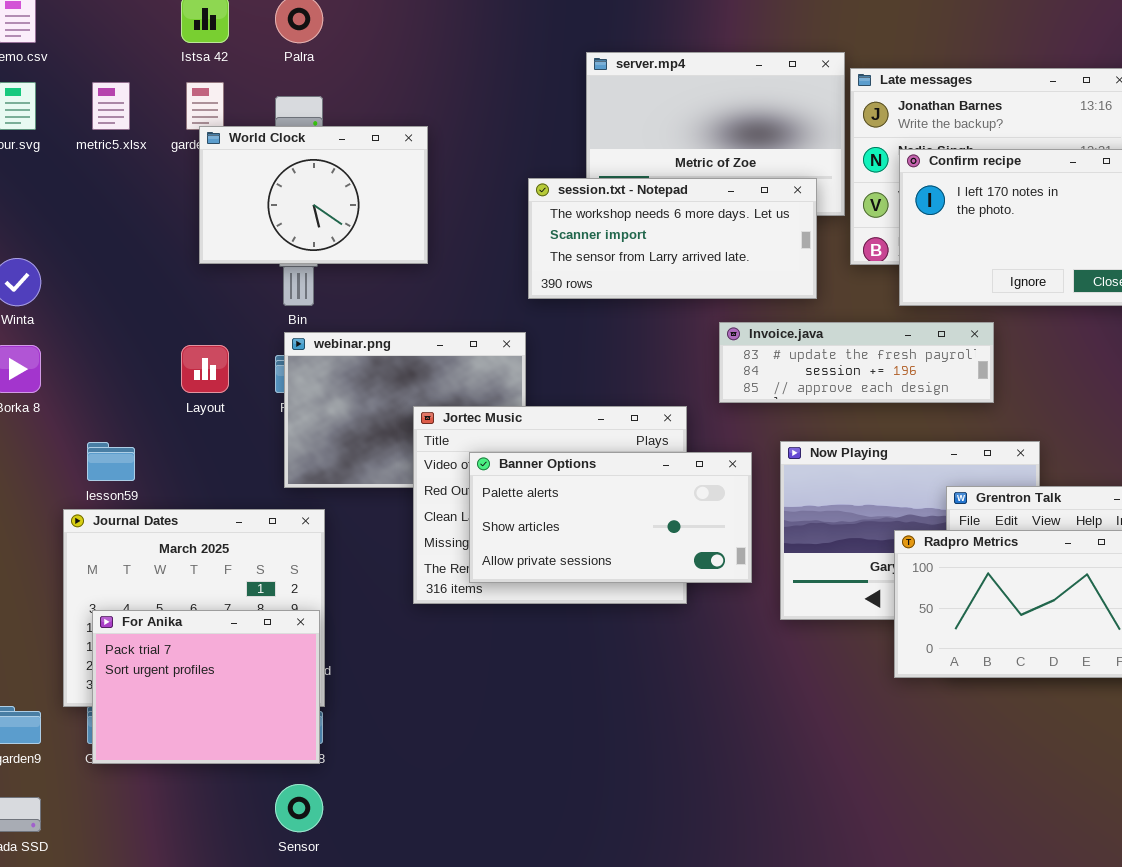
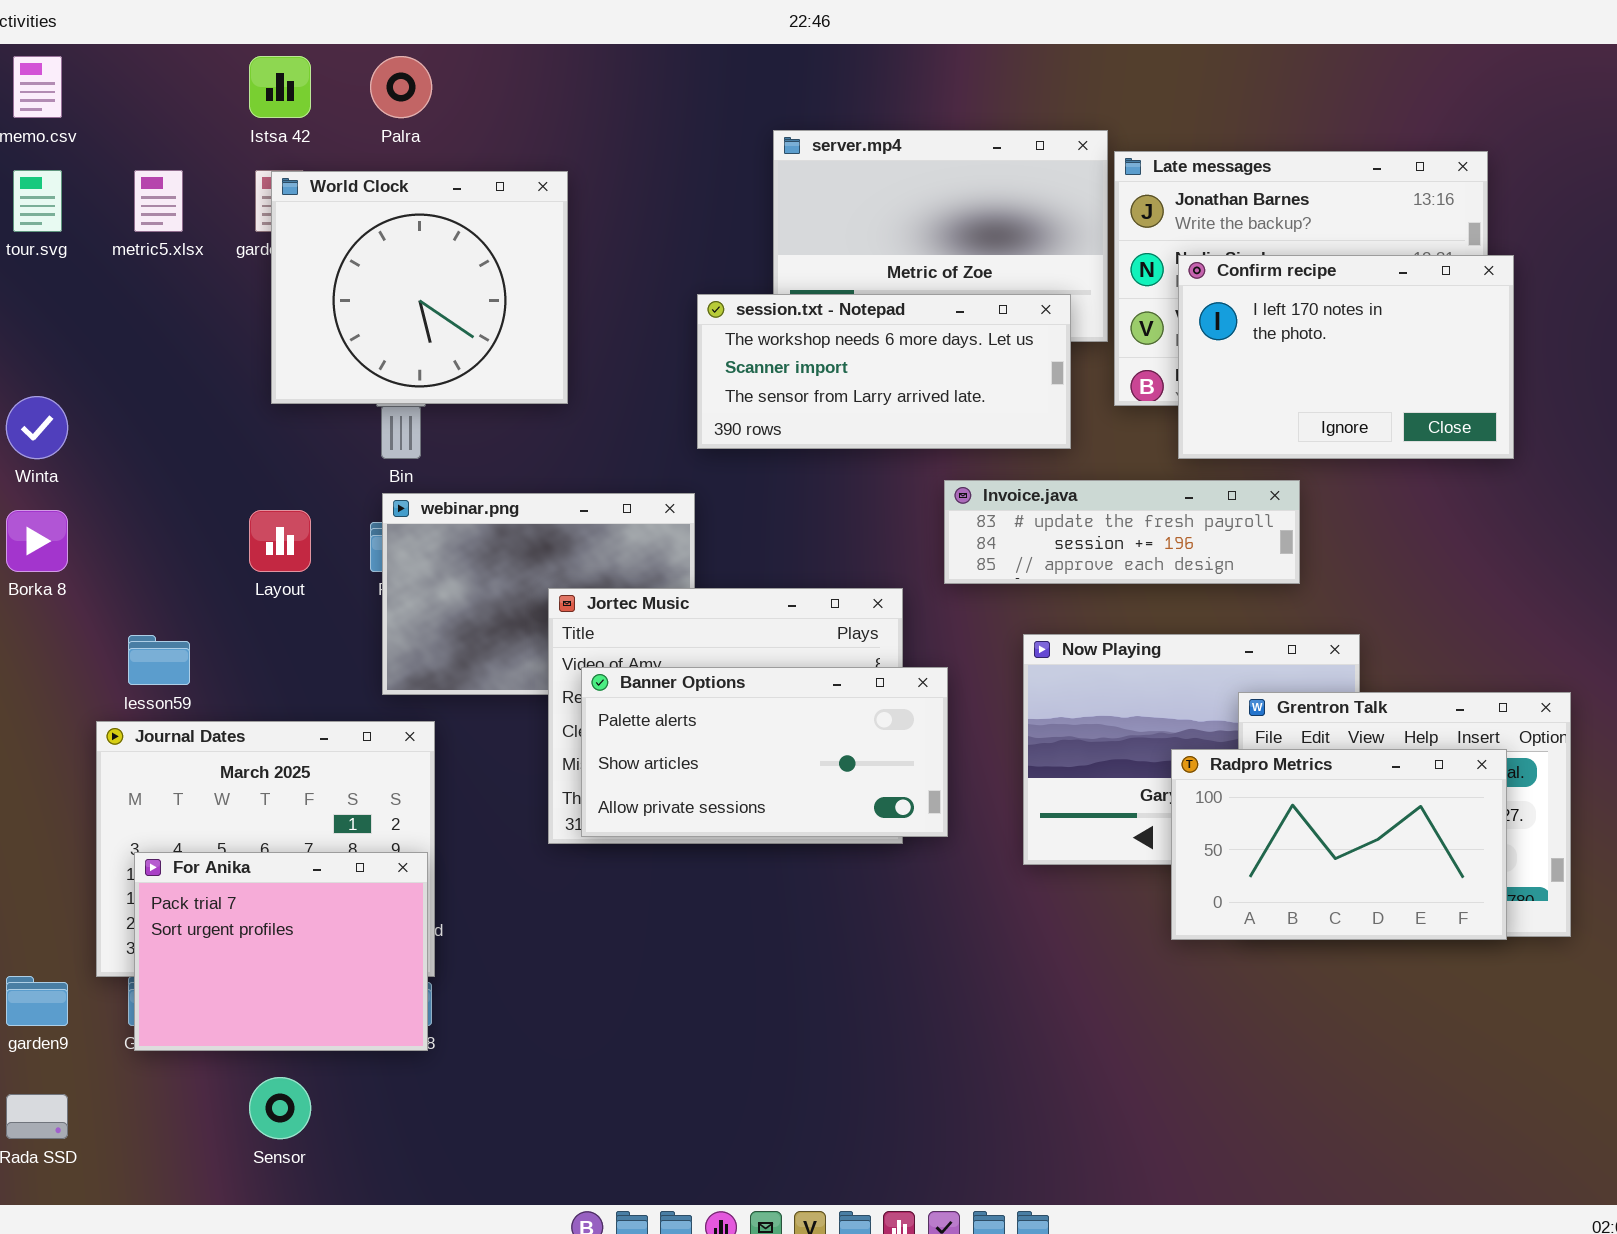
World Clock: [199,126,428,264] -> [271,171,568,404], resized
Banner Options: [469,452,752,583] -> [581,667,948,837], moved
Sensor: [275,784,323,832] -> [249,1077,311,1139], moved

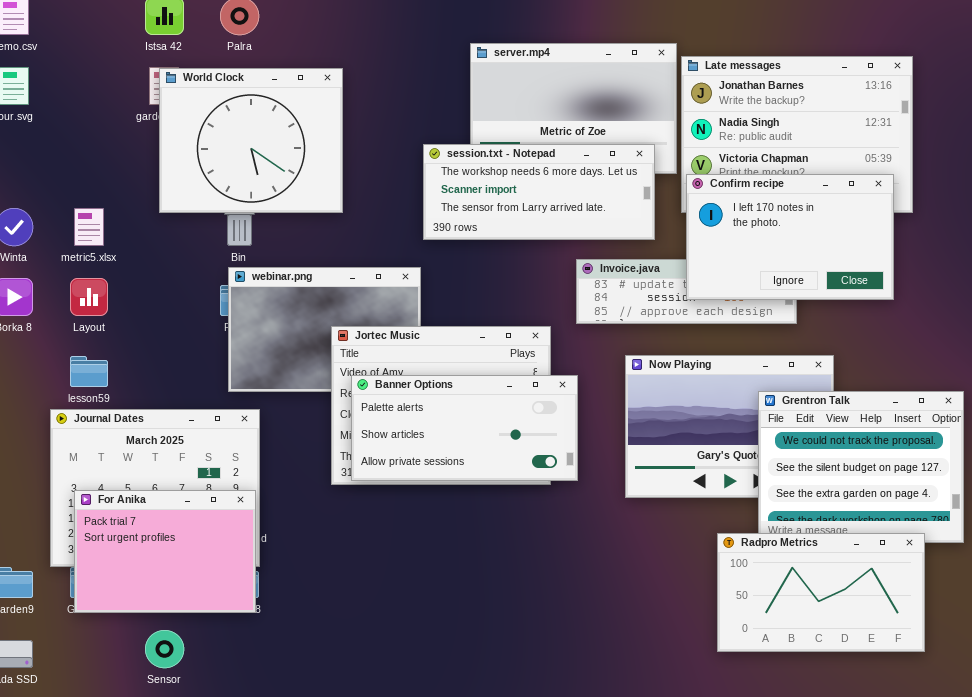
metric5.xlsx: [134,170,183,232] -> [74,208,104,246], moved
Confirm recipe: [1178,255,1514,459] -> [686,174,894,300], moved
Layout: [249,510,311,572] -> [70,278,108,316], moved
Radpro Metrics: [1171,749,1507,940] -> [717,533,925,652], moved

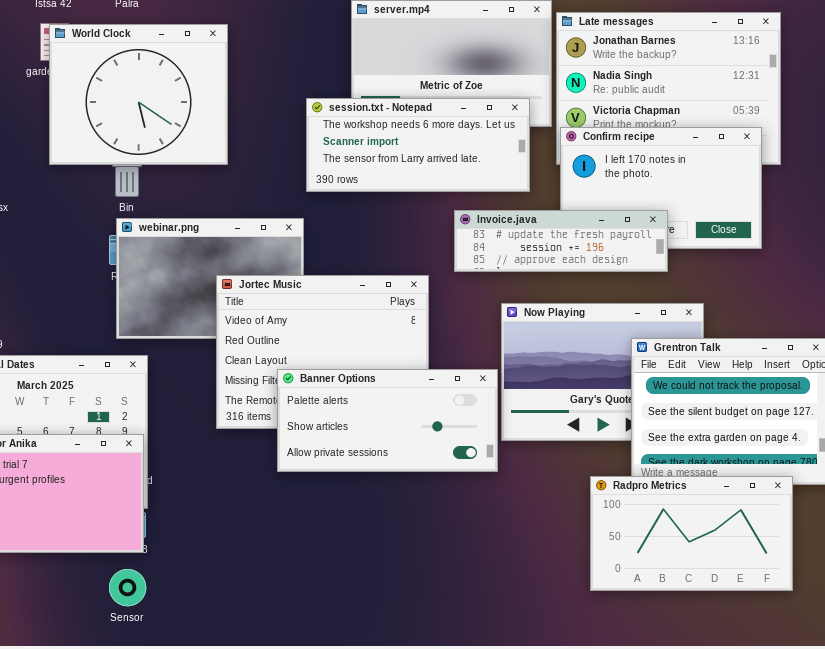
Invoice.java: [576,259,797,324] -> [454,210,668,272], raised
Banner Options: [351,375,578,481] -> [277,369,498,472], moved
Sensor: [145,630,184,668] -> [109,569,146,606], moved

